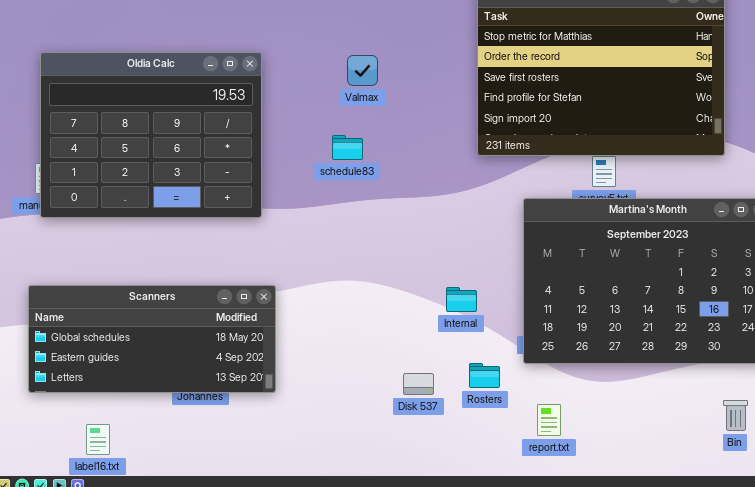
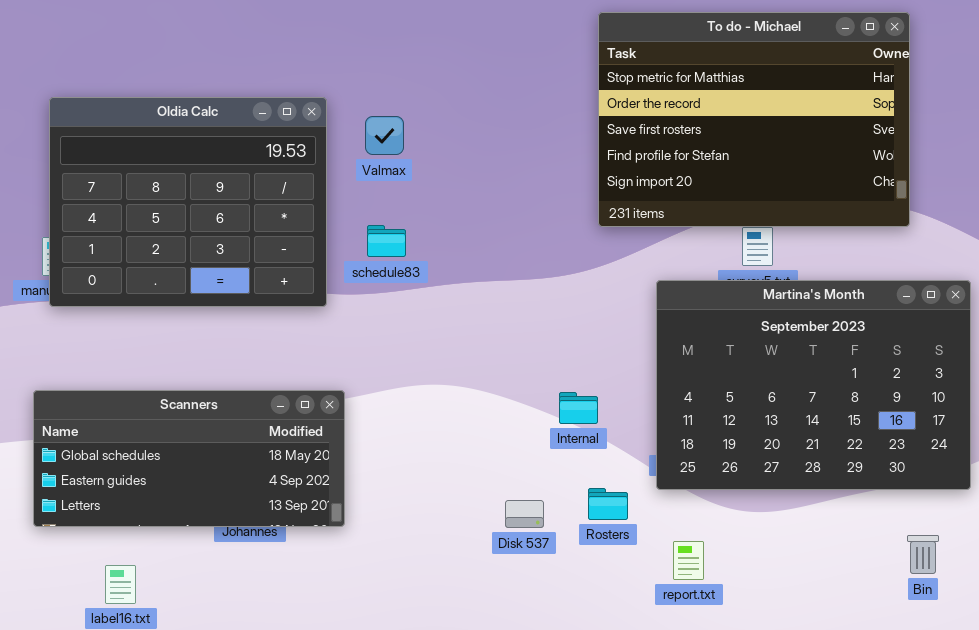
Valmax: [347,55,378,86] -> [365,116,404,155], moved
schedule83: [332,135,363,160] -> [367,225,406,257], moved

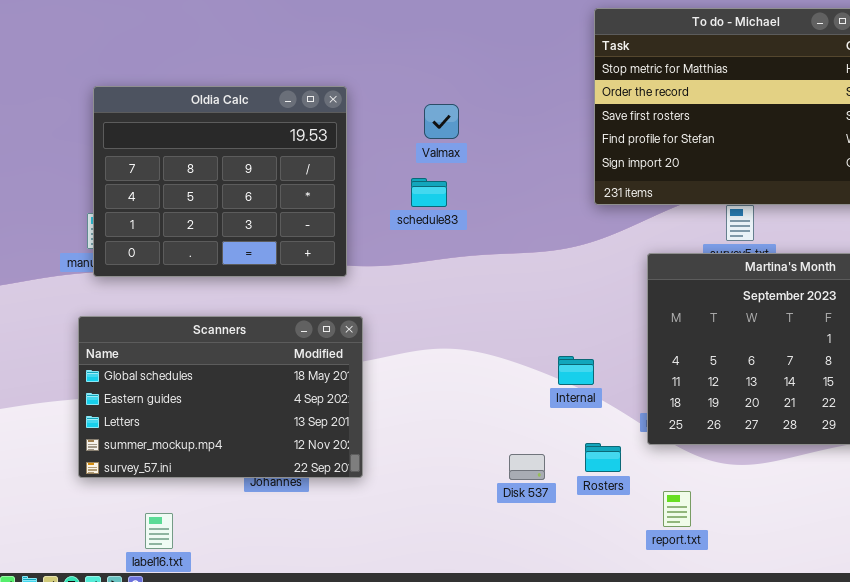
Valmax: [365,116,404,155] -> [424,104,459,139], moved
schedule83: [367,225,406,257] -> [411,178,447,207], moved
Scanners: [33,390,345,527] -> [78,316,363,478], resized

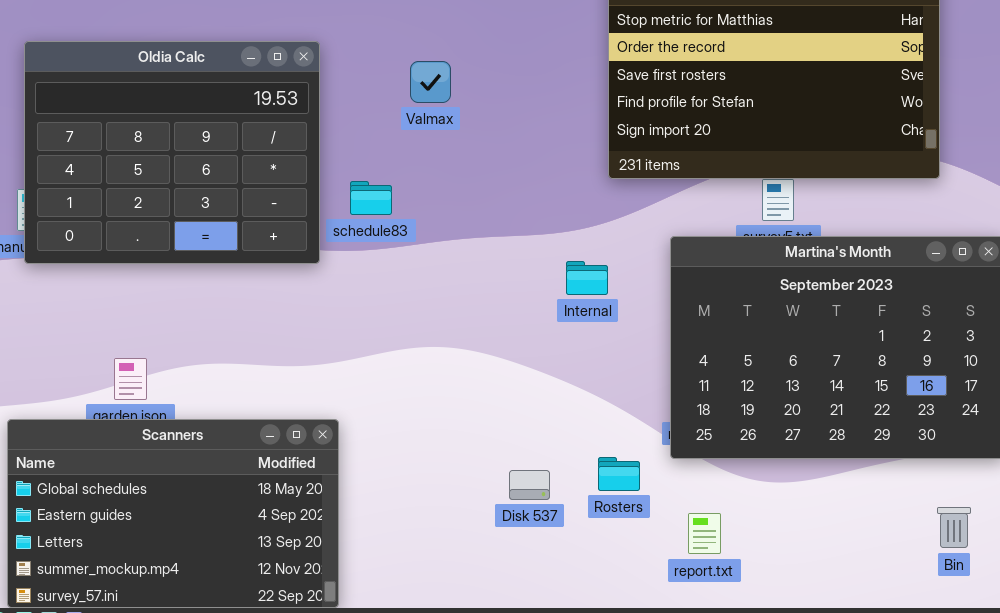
schedule83: [411,178,447,207] -> [350,181,392,215], moved
Scanners: [78,316,363,478] -> [7,419,339,608], moved
Internal: [558,356,594,385] -> [566,261,608,295], moved

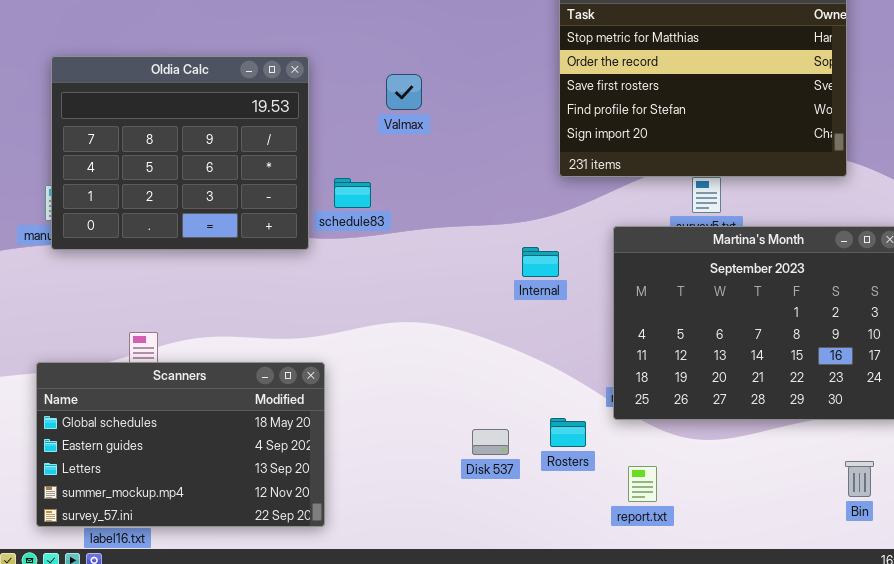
Scanners: [7,419,339,608] -> [36,362,325,527], moved

